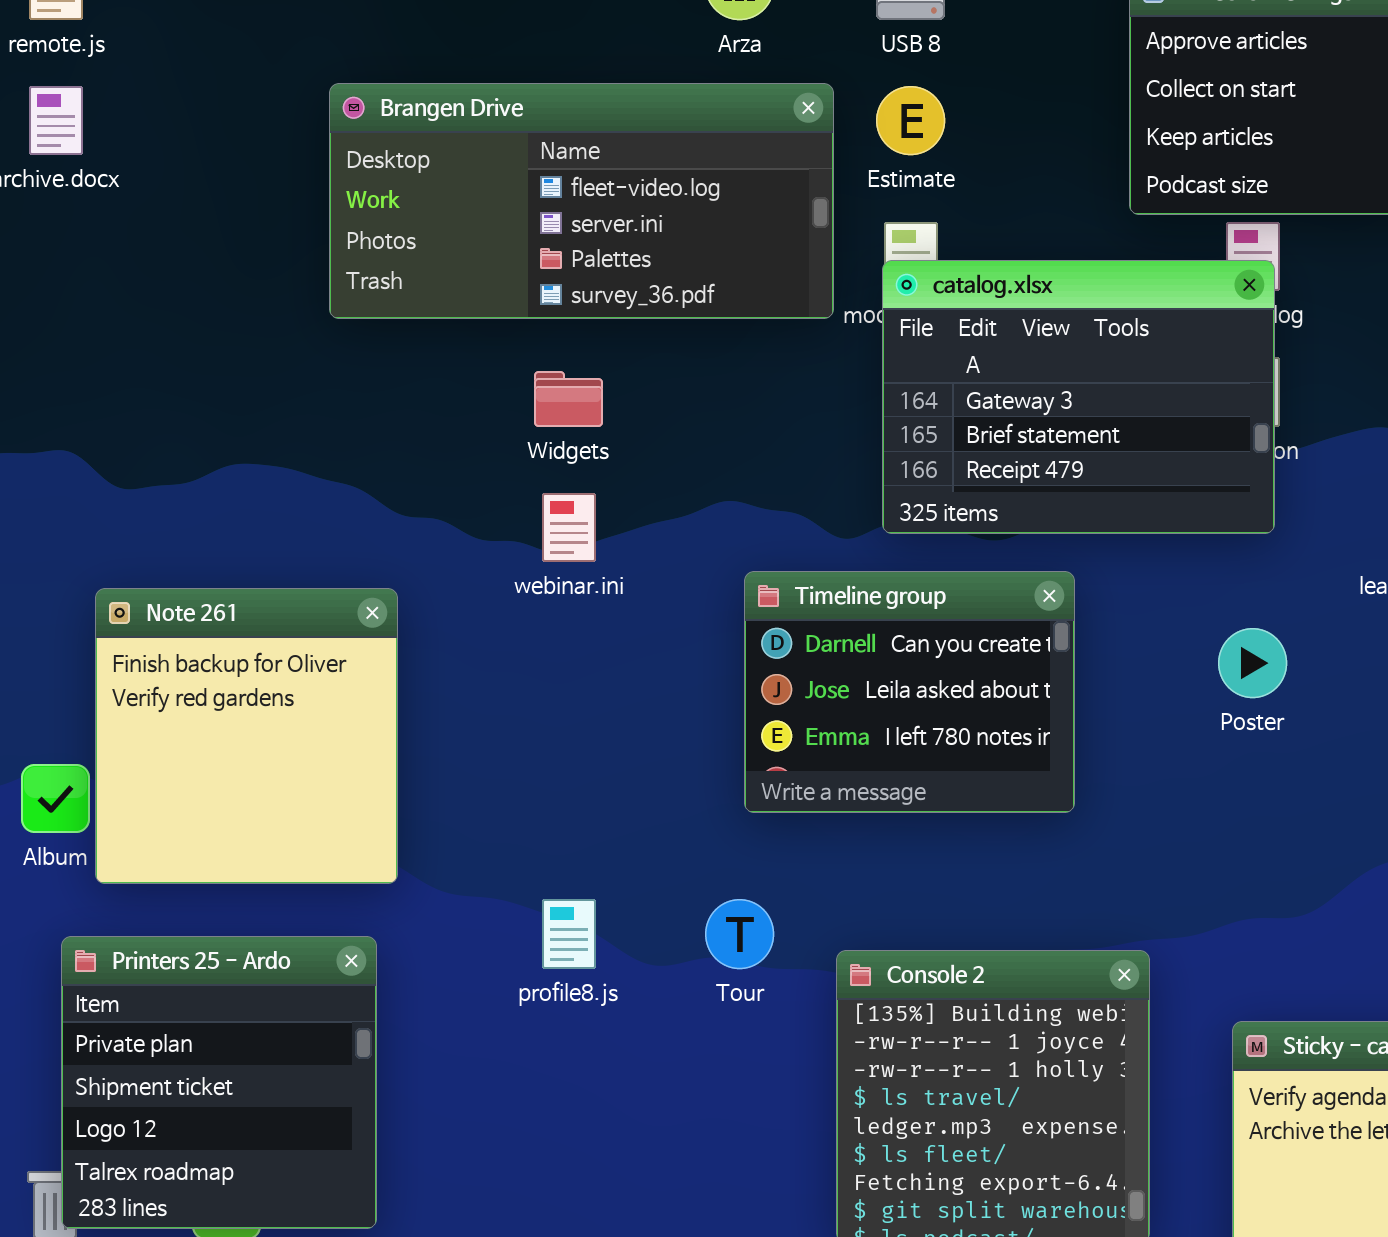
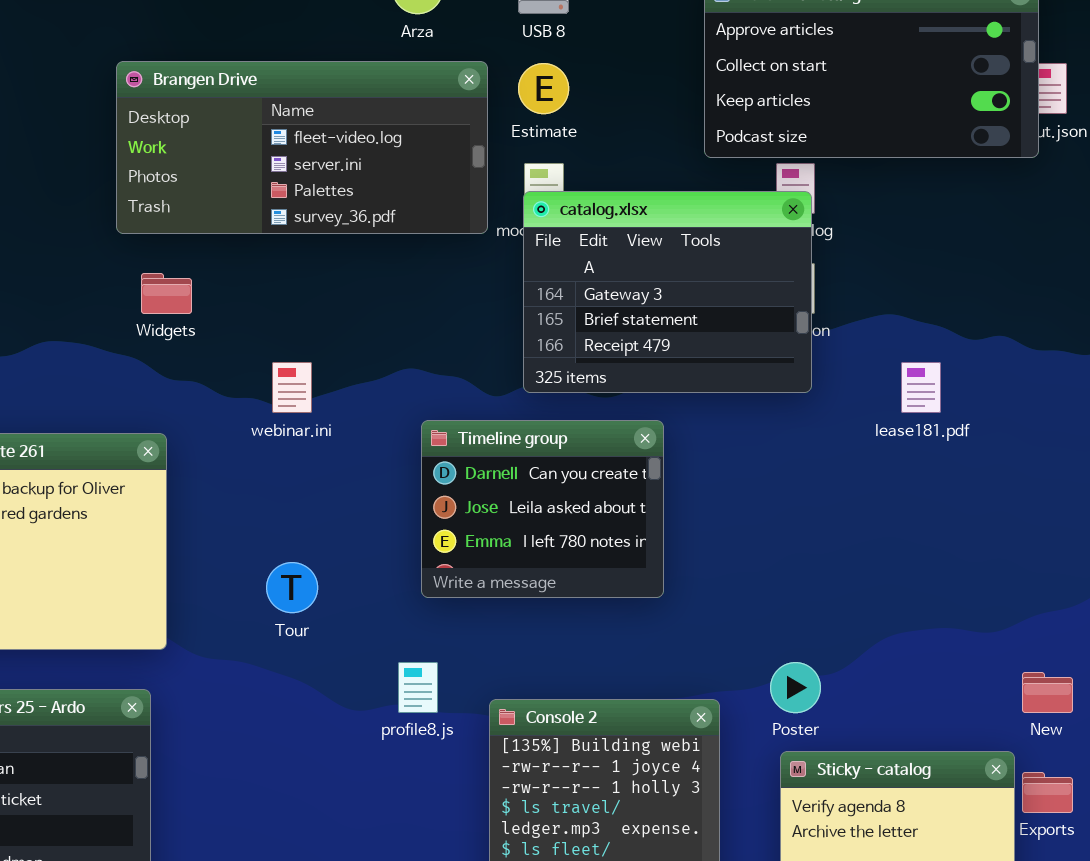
Widgets: [534,371,603,427] -> [141,273,192,314], moved
Poster: [1218,628,1287,698] -> [770,662,821,713], moved
profile8.js: [542,899,596,969] -> [398,662,438,713], moved
Tour: [705,899,774,969] -> [266,562,318,613], moved

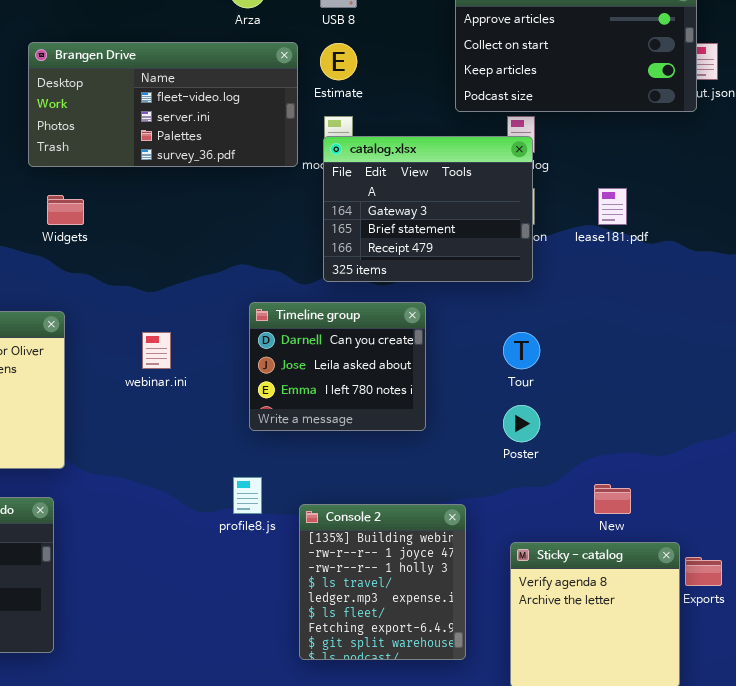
webinar.ini: [272,362,312,413] -> [142,332,171,369], moved
lease181.pdf: [901,362,941,413] -> [598,188,627,225], moved
Tour: [266,562,318,613] -> [503,332,540,369], moved
Poster: [770,662,821,713] -> [503,405,540,442], moved
New: [1022,672,1073,713] -> [594,484,631,514], moved

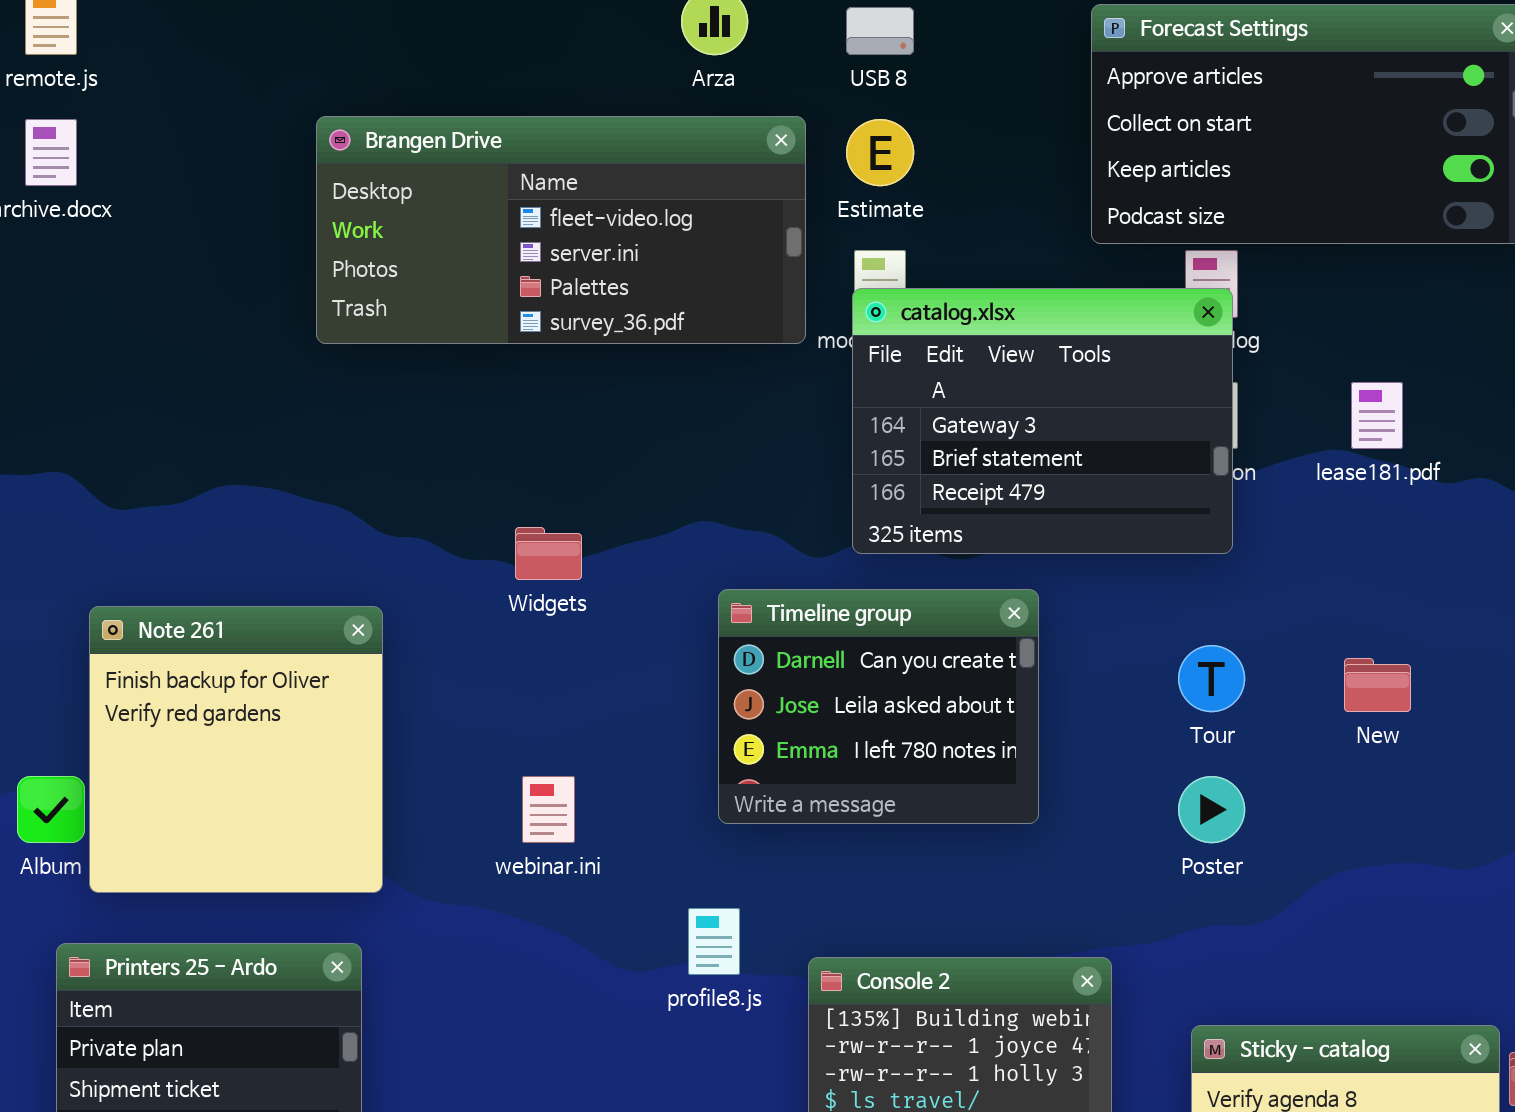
Widgets: [47,195,84,225] -> [515,527,582,580], moved
webinar.ini: [142,332,171,369] -> [522,776,575,843], moved
New: [594,484,631,514] -> [1344,658,1411,712], moved

